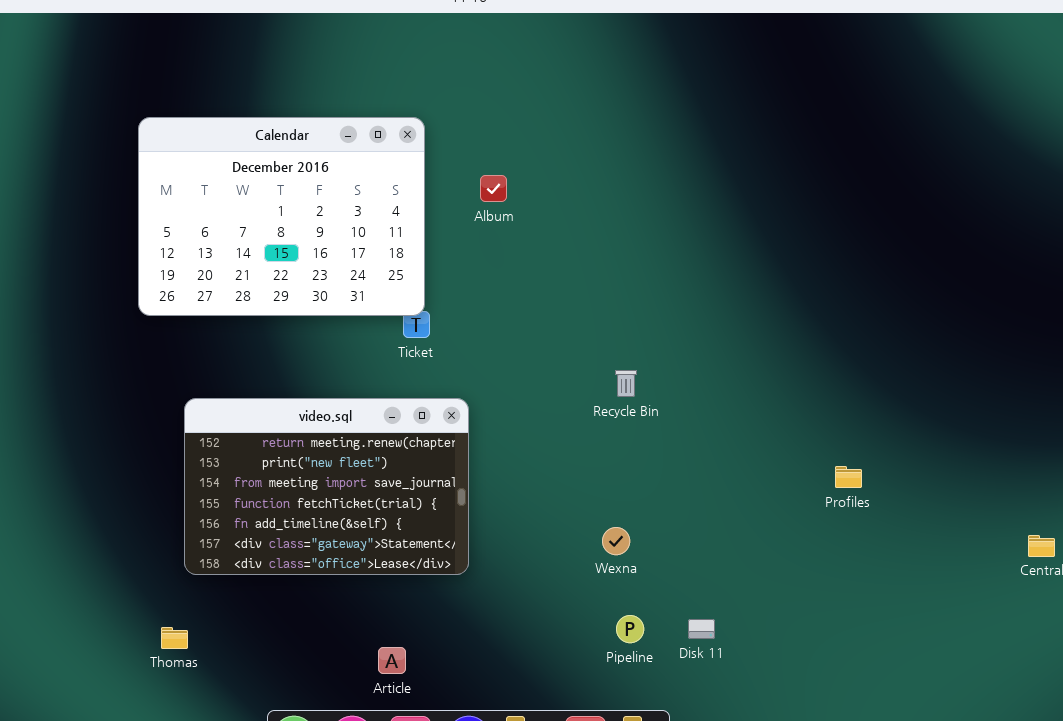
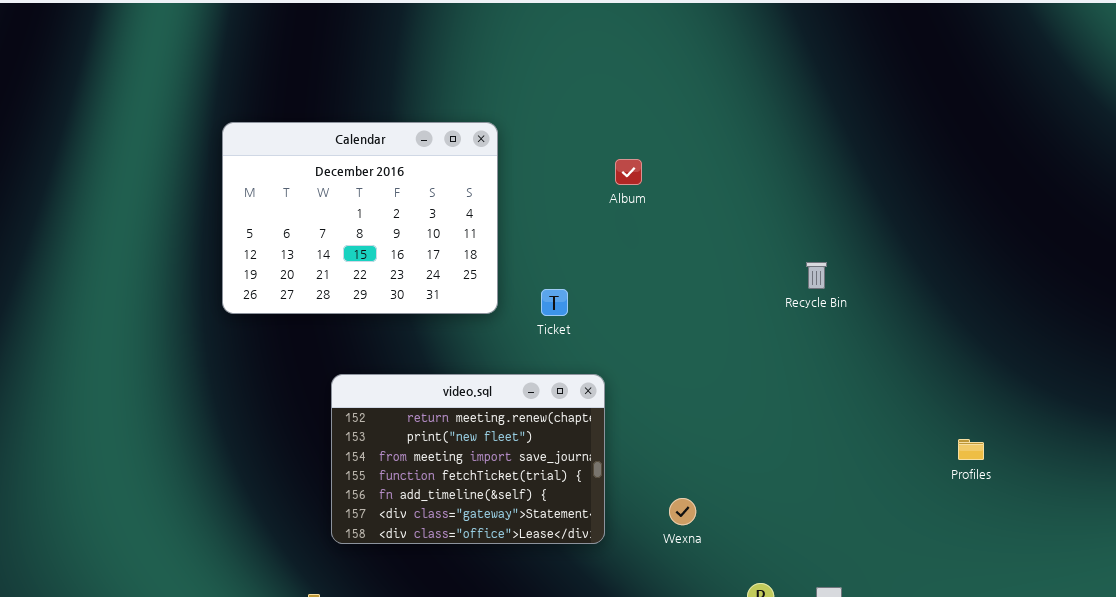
Calendar: [138,117,425,316] -> [222,122,498,314], moved
Recycle Bin: [615,370,637,397] -> [806,262,827,289], moved
Wexna: [602,527,630,555] -> [669,498,696,525], moved

